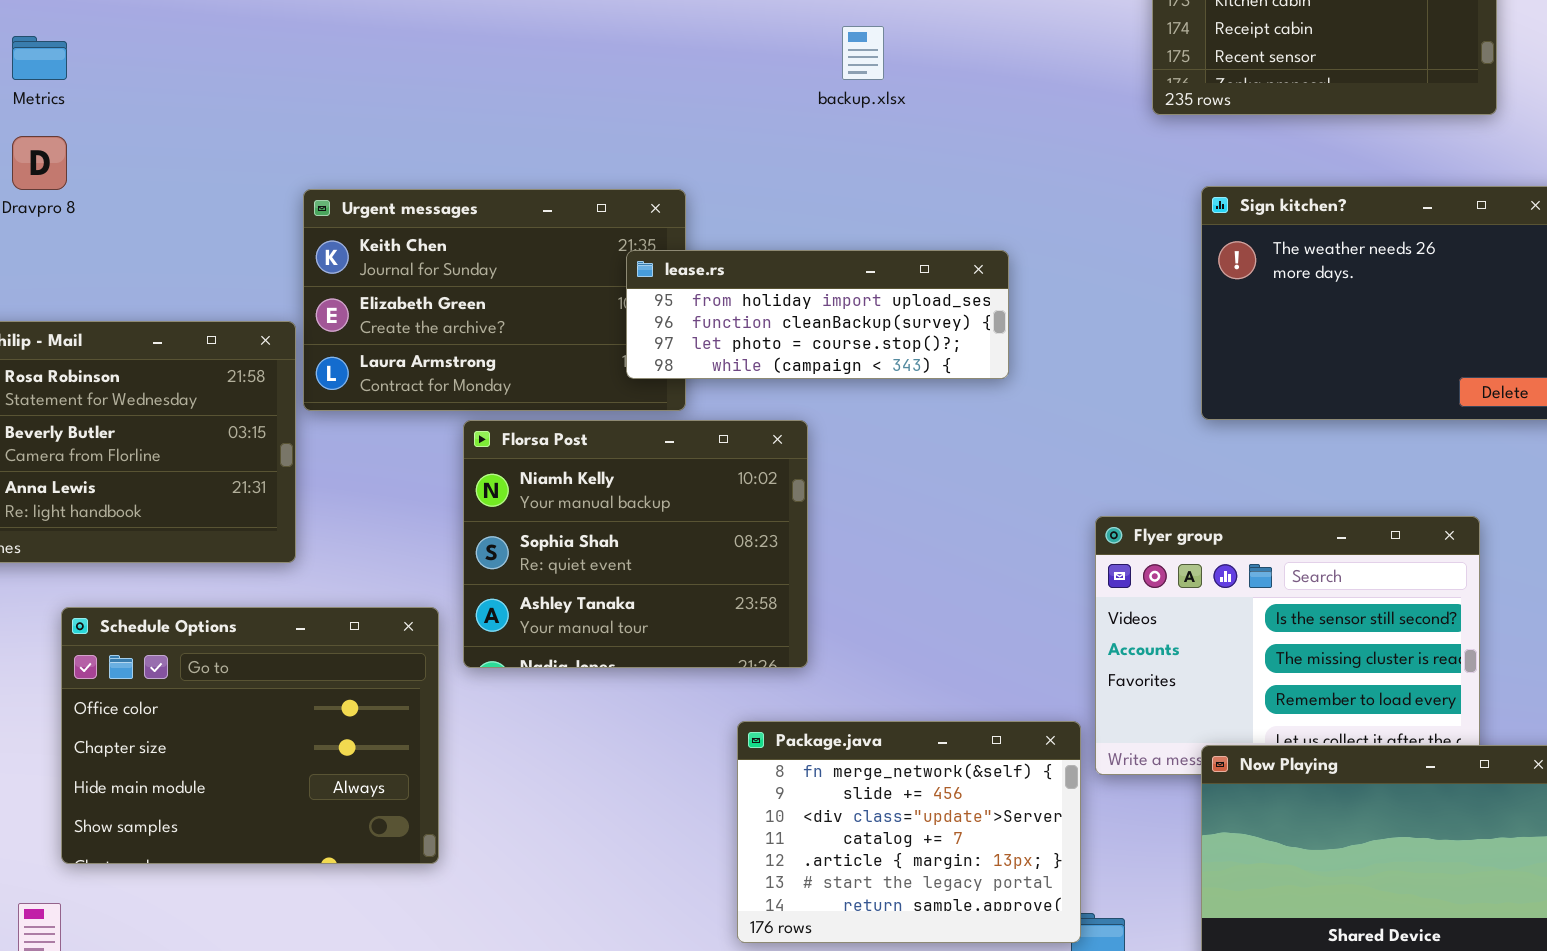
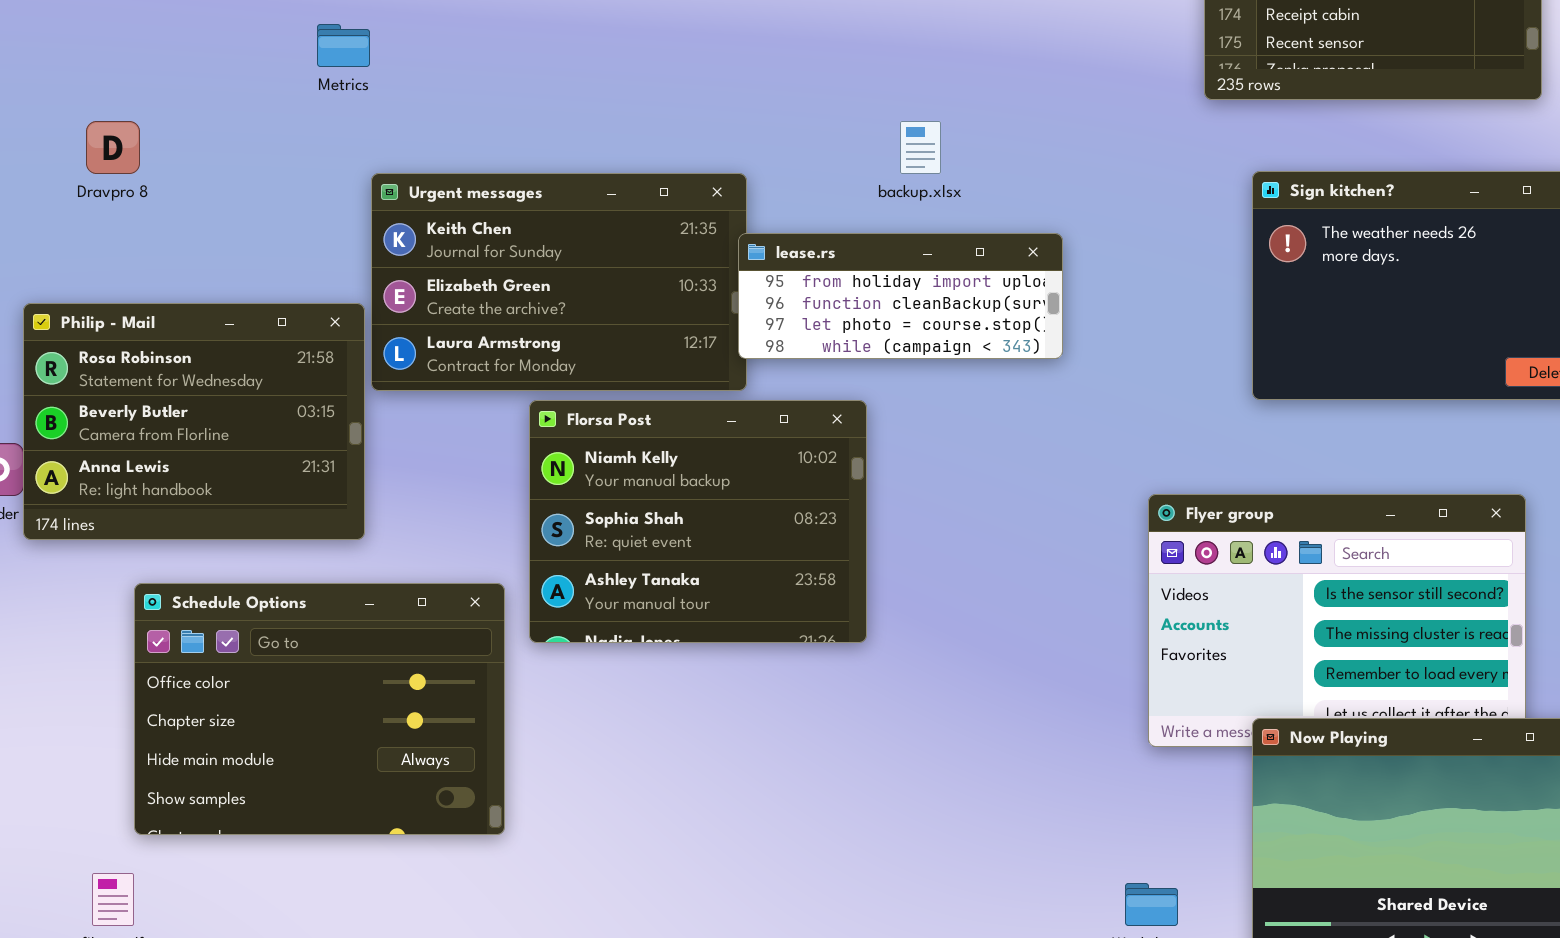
backup.xlsx: [842,26,884,80] -> [900,121,941,174], moved
Metrics: [12,36,67,80] -> [317,24,370,67], moved
lease.rs: [626,250,1009,379] -> [738,233,1063,359], resized
Package.java: [737,721,1081,943] -> none, closed

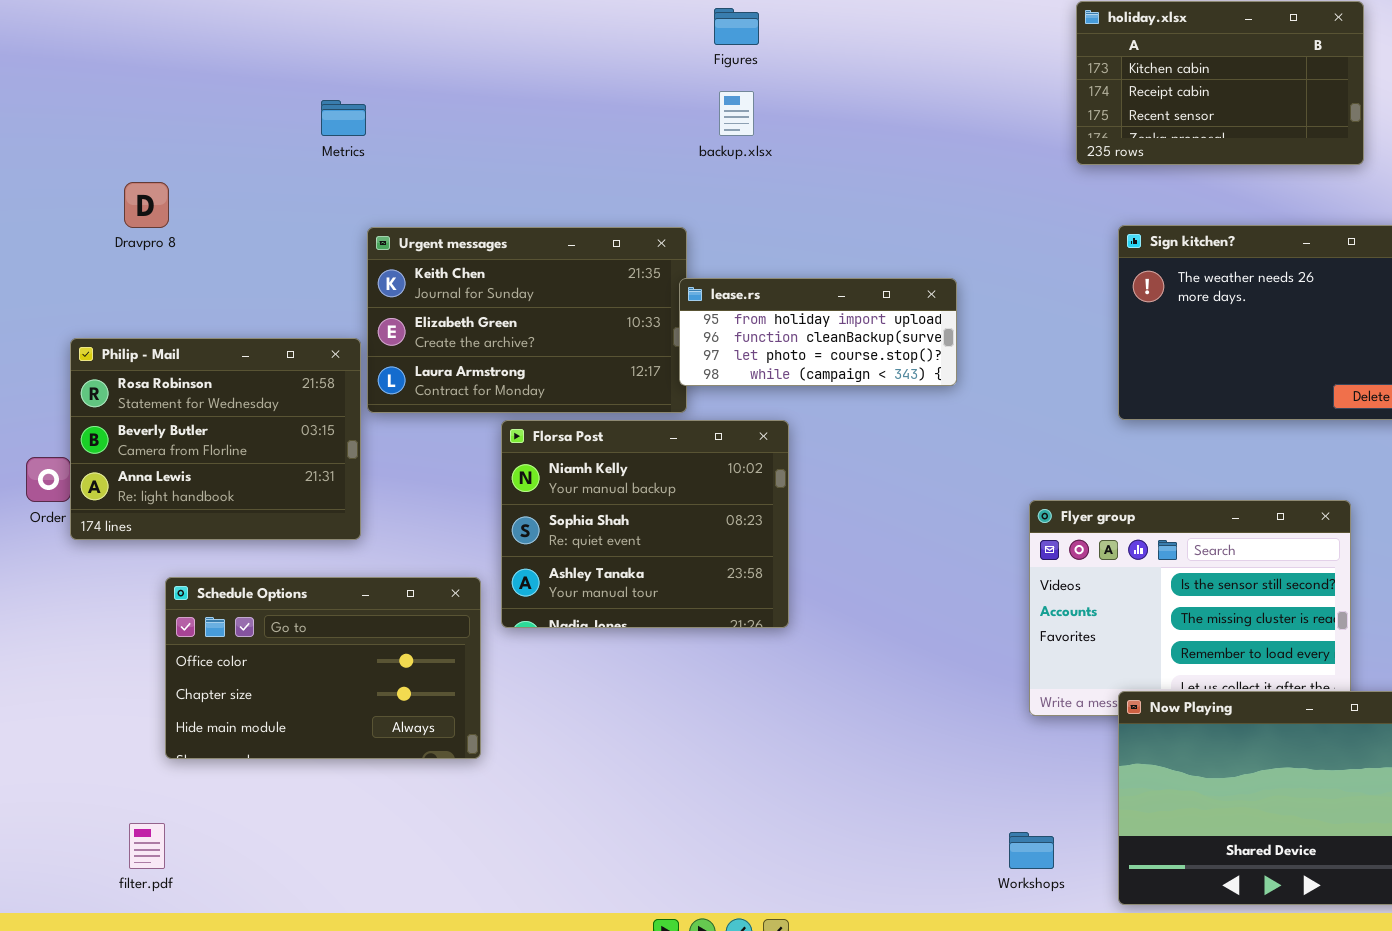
backup.xlsx: [900,121,941,174] -> [719,91,754,136], moved
Schedule Options: [134,583,505,835] -> [165,577,481,759], resized

